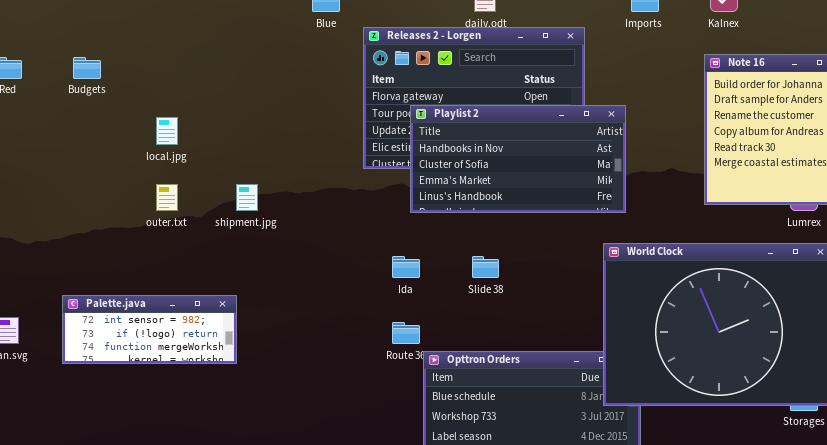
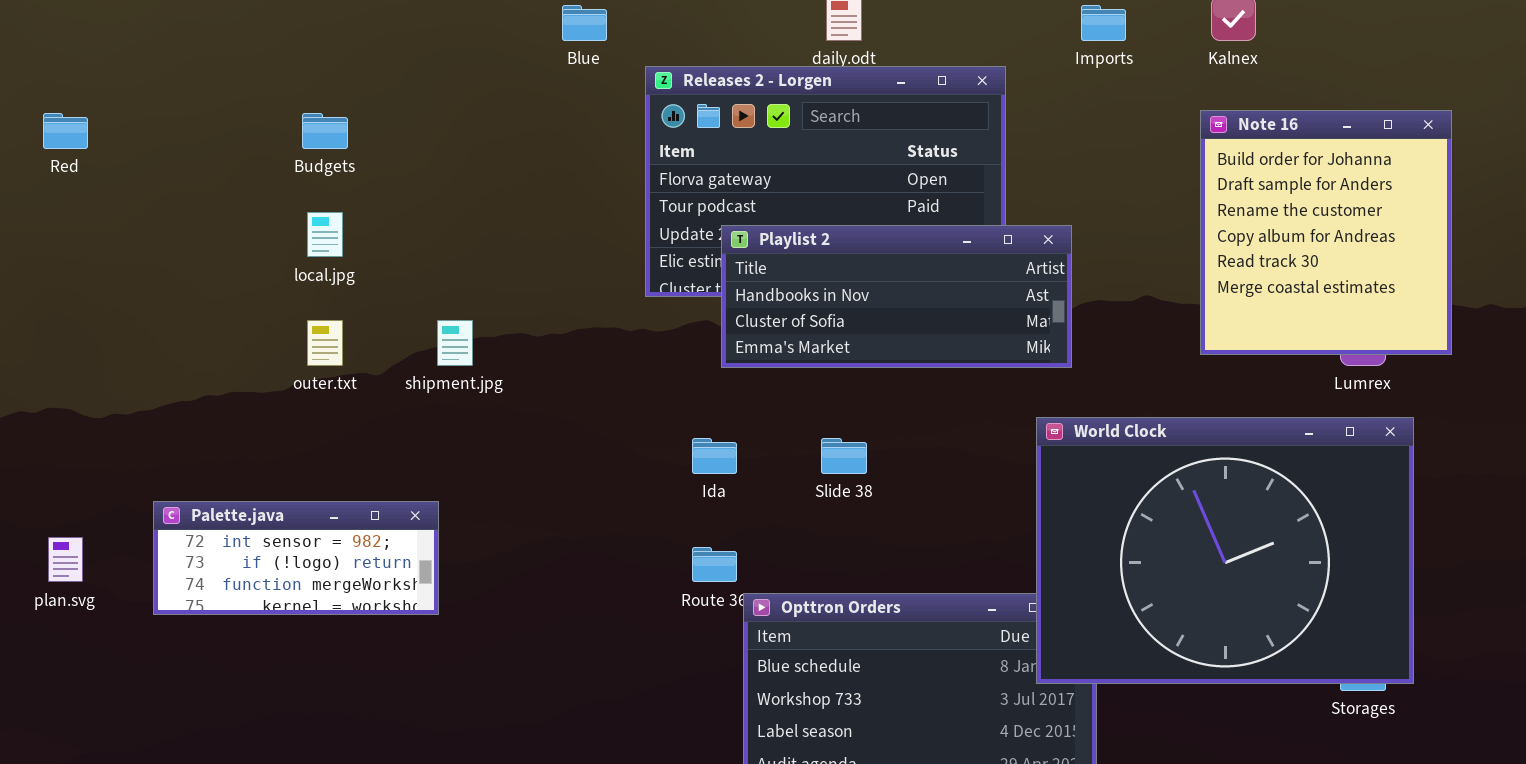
Budgets: [73,57,101,79] -> [302,113,348,149], moved
Playlist 2: [410,105,626,213] -> [721,225,1072,368], resized

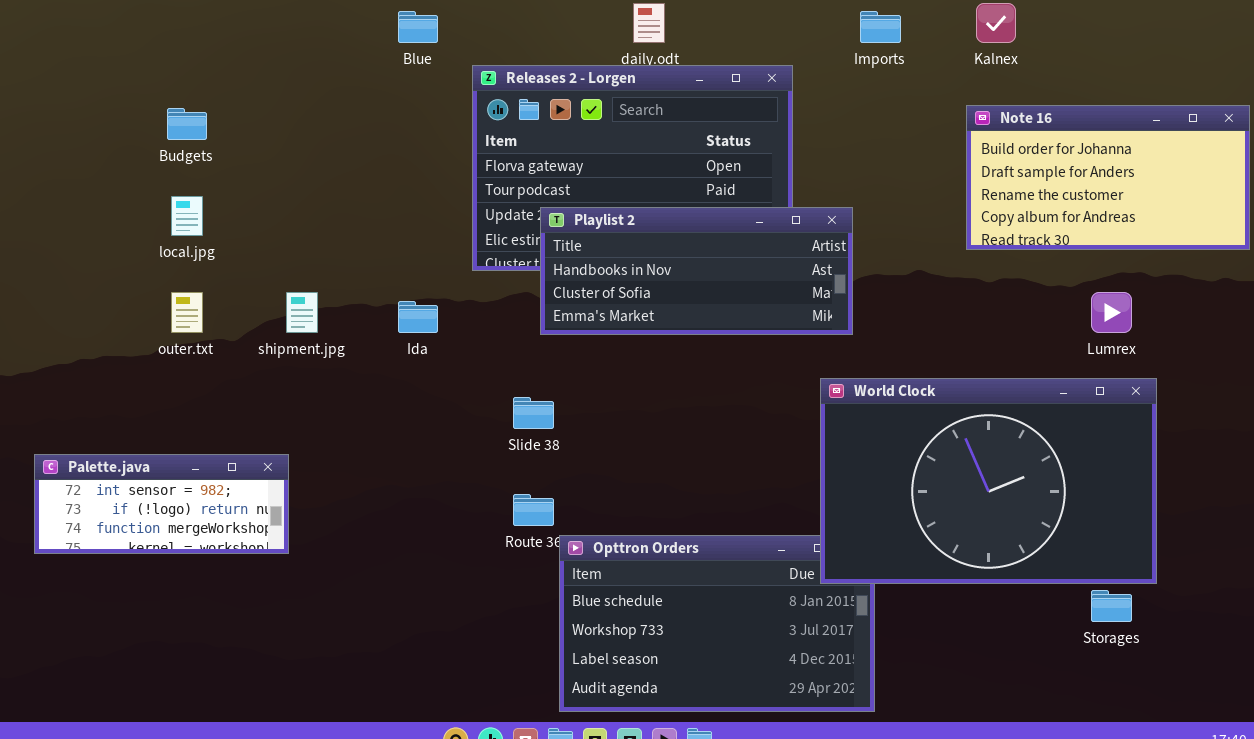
Note 16: [1200,110,1452,355] -> [966,105,1250,250], resized
World Clock: [1036,417,1414,684] -> [820,378,1157,584], resized
Ida: [692,438,737,474] -> [398,301,438,333], moved
Slide 38: [821,438,867,474] -> [513,397,554,429], moved

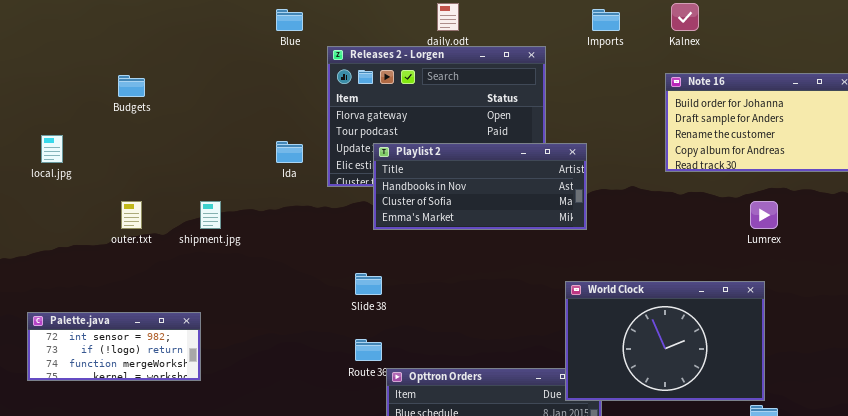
local.jpg: [171,196,203,236] -> [41,135,63,163], moved
Ida: [398,301,438,333] -> [276,141,303,163], moved
World Clock: [820,378,1157,584] -> [565,281,765,401], resized

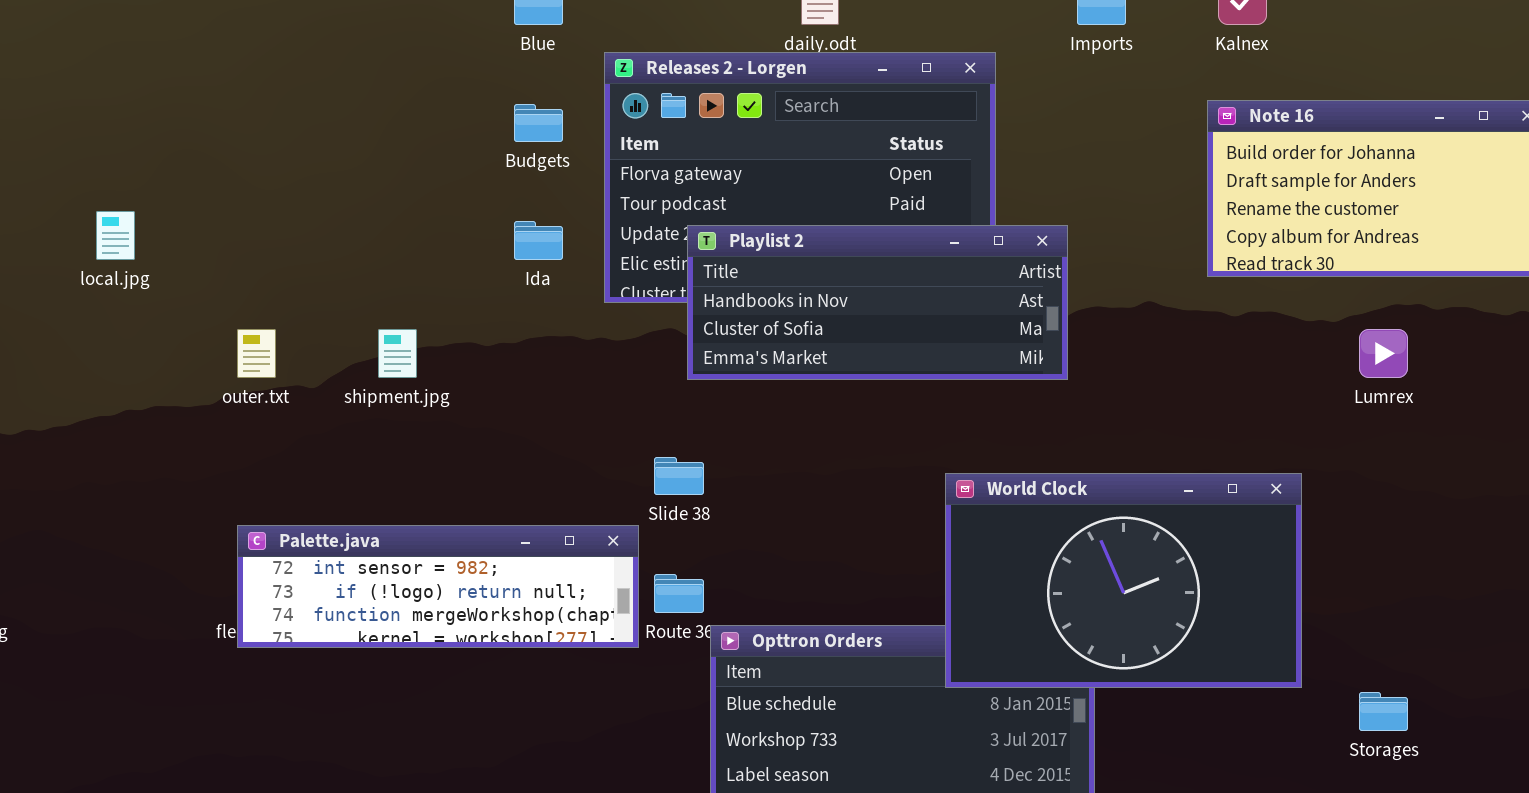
Budgets: [118,75,145,97] -> [514,104,563,142], moved
World Clock: [565,281,765,401] -> [945,473,1302,688], moved
Palette.java: [27,312,201,381] -> [237,525,639,648], moved, resized

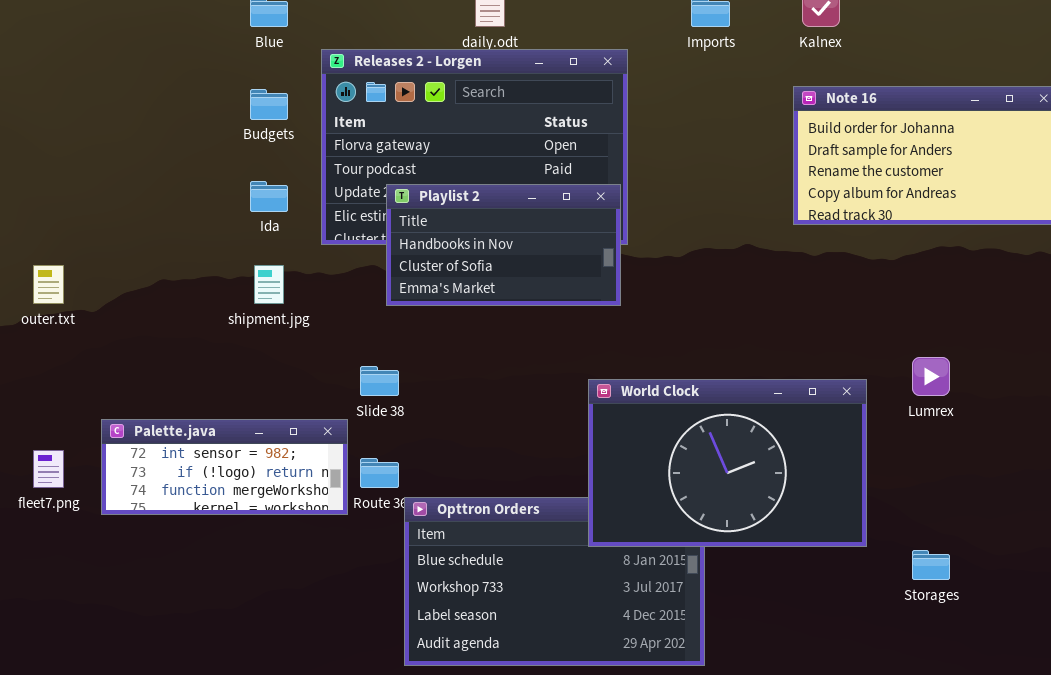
Playlist 2: [687,225,1068,380] -> [386,184,621,306], resized
shipment.jpg: [378,329,417,378] -> [254,265,284,304], moved
Lumrex: [1359,329,1408,378] -> [912,357,950,396], moved
Palette.java: [237,525,639,648] -> [101,419,348,515], resized

